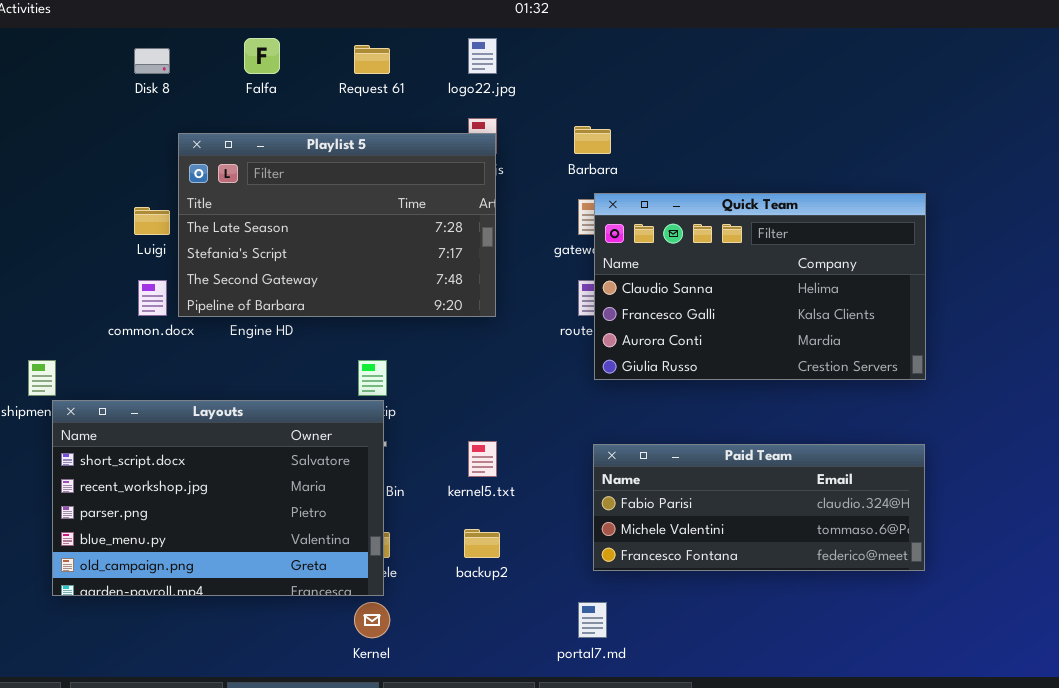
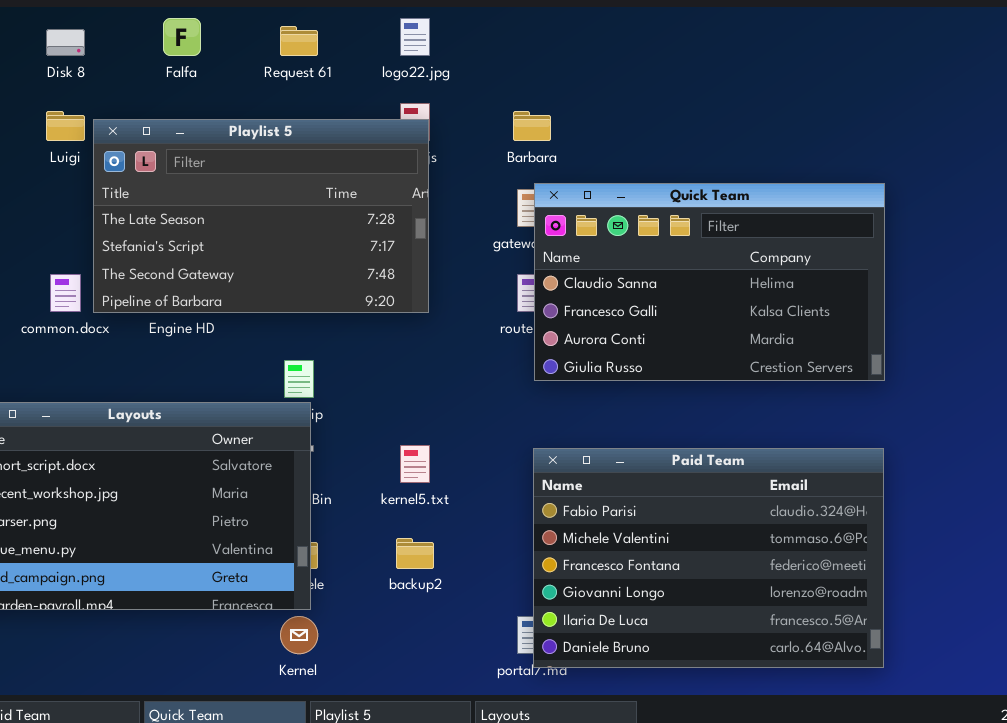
Luigi: [134,207,170,235] -> [46,111,85,141], moved
Paid Team: [593,444,925,571] -> [533,448,884,668], resized

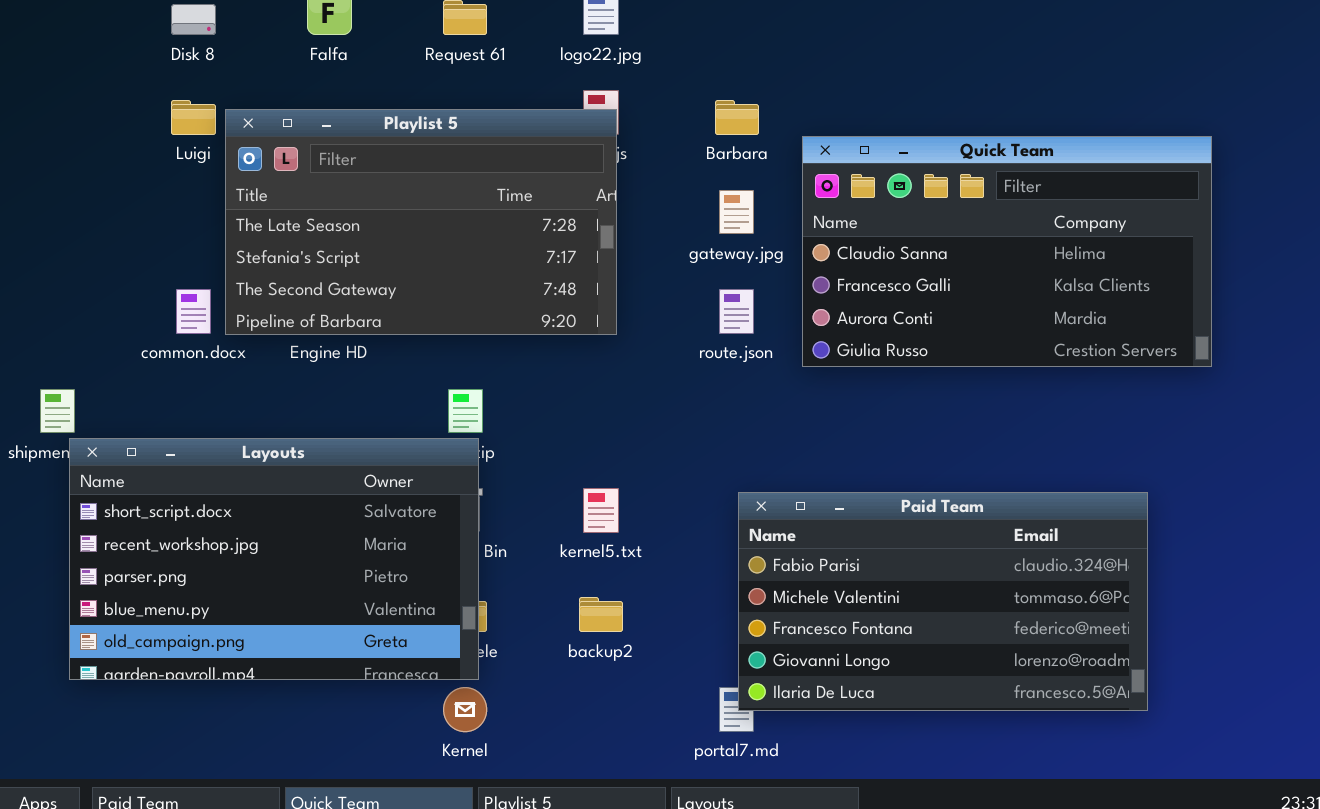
Quick Team: [534,183,885,381] -> [802,136,1212,367], moved
Paid Team: [533,448,884,668] -> [738,492,1148,711], resized

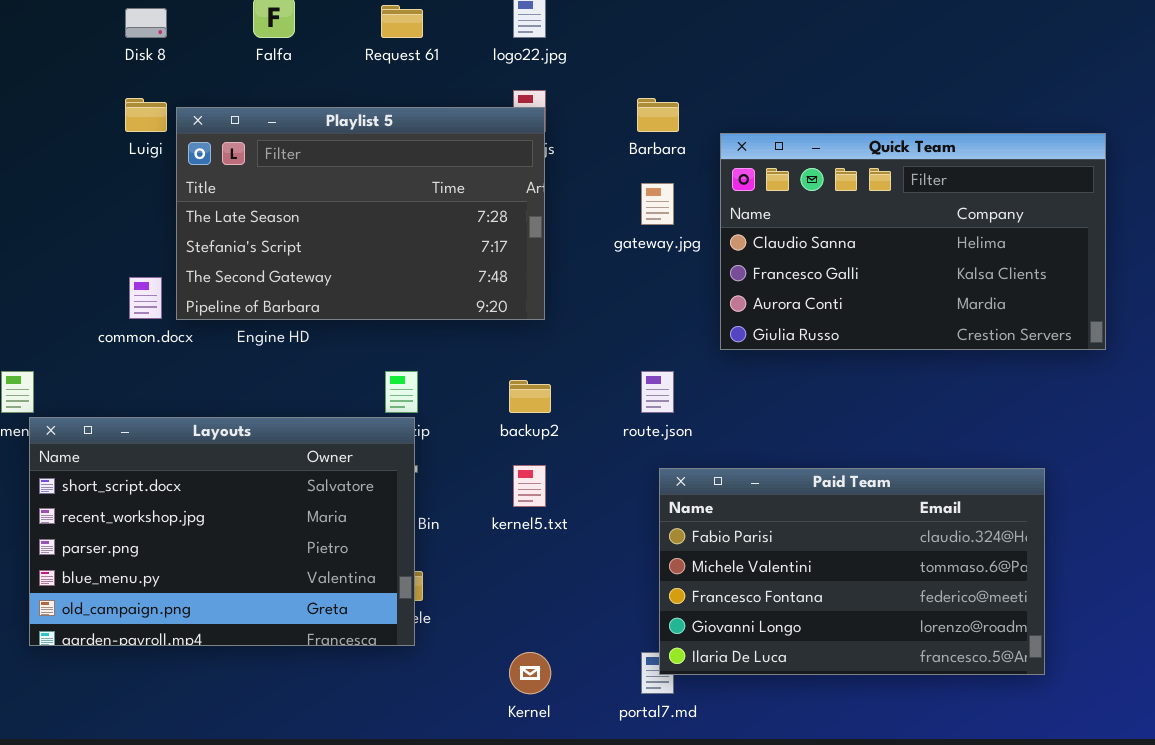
route.json: [719,289,754,334] -> [641,371,674,413], moved
backup2: [579,597,623,632] -> [509,380,551,413], moved
Kernel: [443,687,487,732] -> [509,652,551,694], moved

